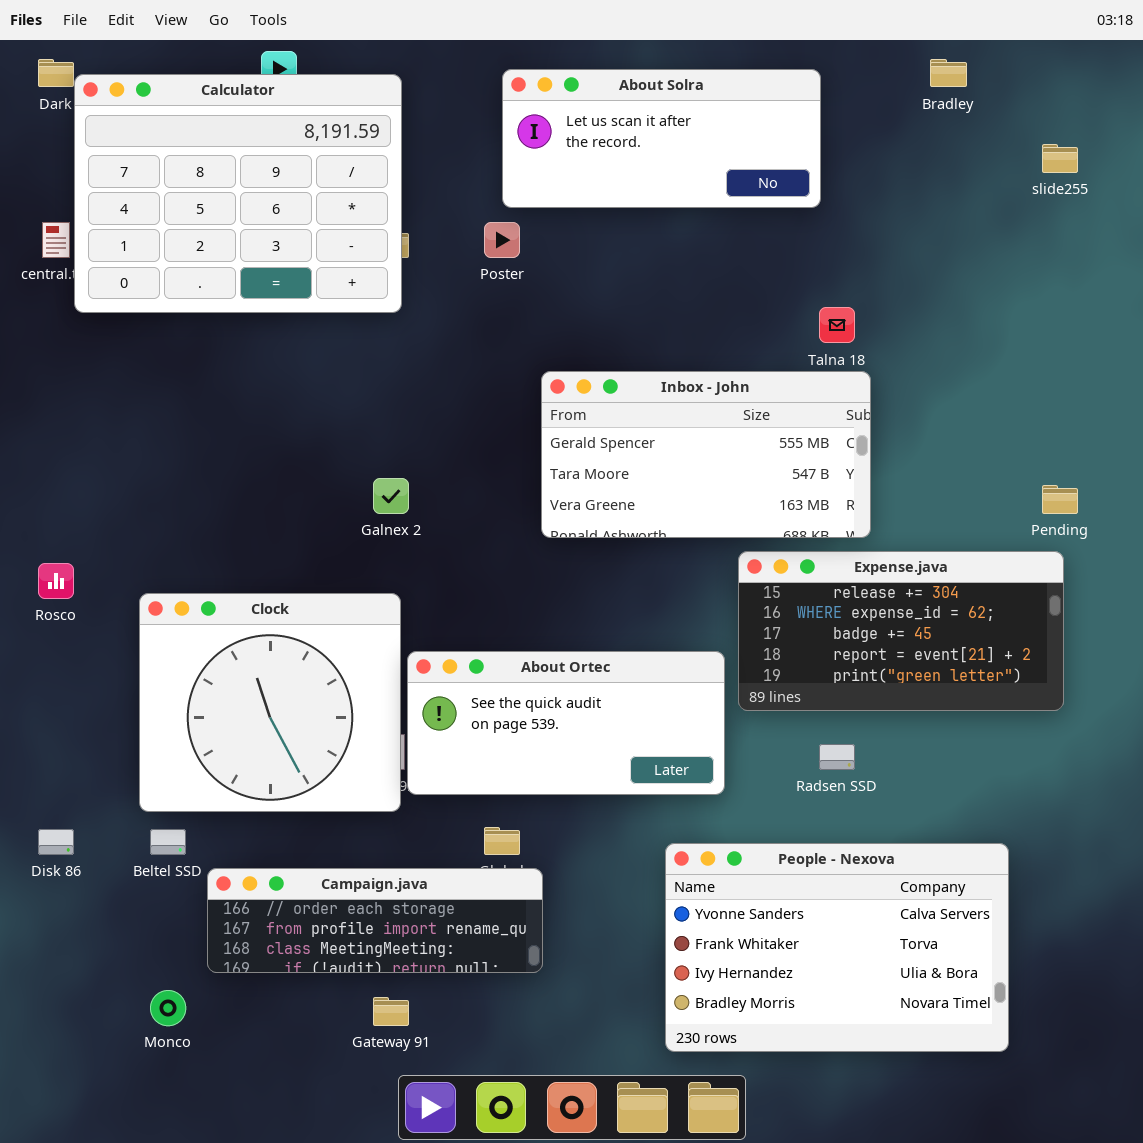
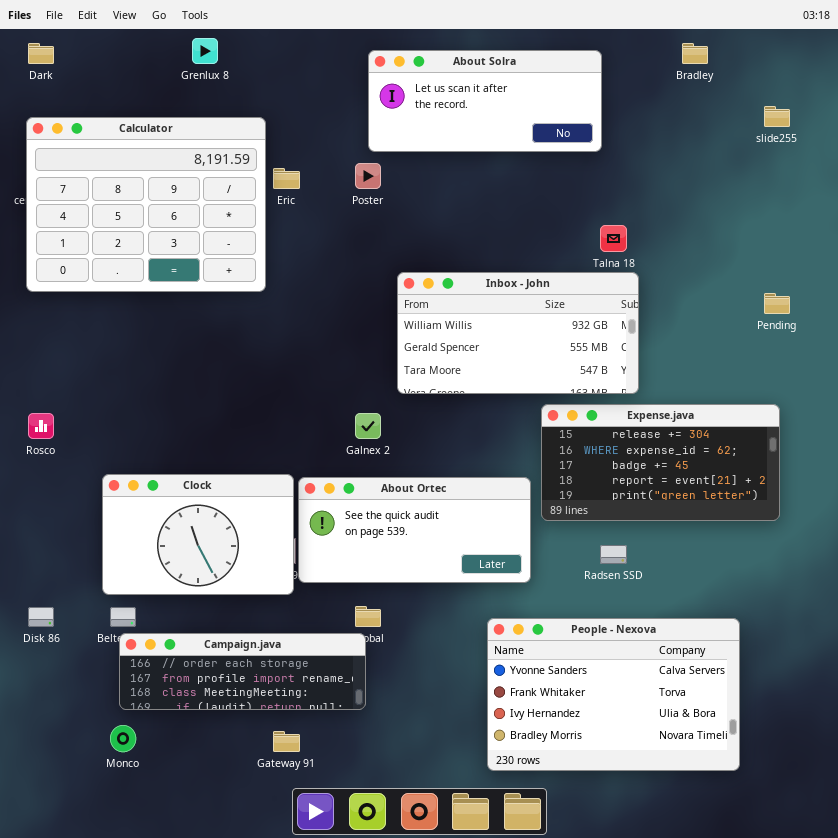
Calculator: [74,74,402,313] -> [26,117,266,292], moved
Inbox - John: [541,371,871,538] -> [397,272,639,394], scrolled up 1 row
Galnex 2: [373,478,409,514] -> [355,413,381,439], moved
Pending: [1042,485,1078,514] -> [764,293,790,314], moved
Clock: [139,593,401,812] -> [102,474,294,595], resized
Campaign.java: [207,868,543,973] -> [119,633,366,710], moved

